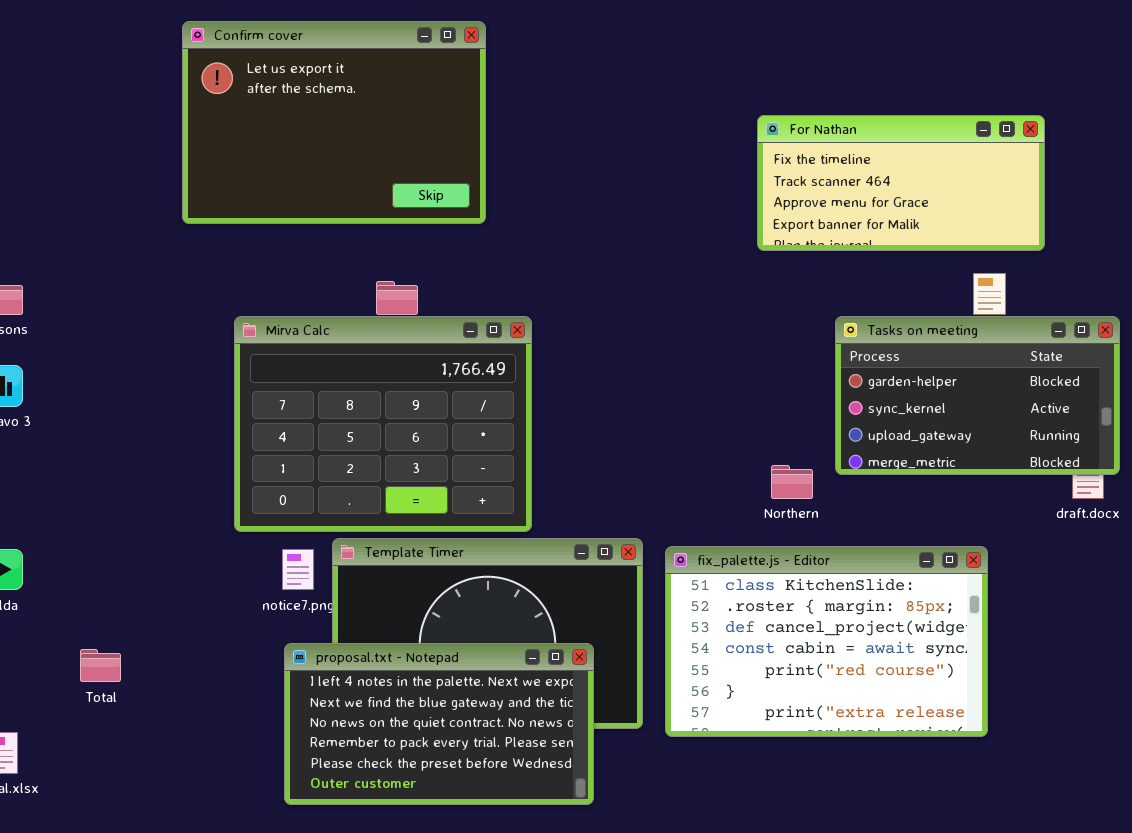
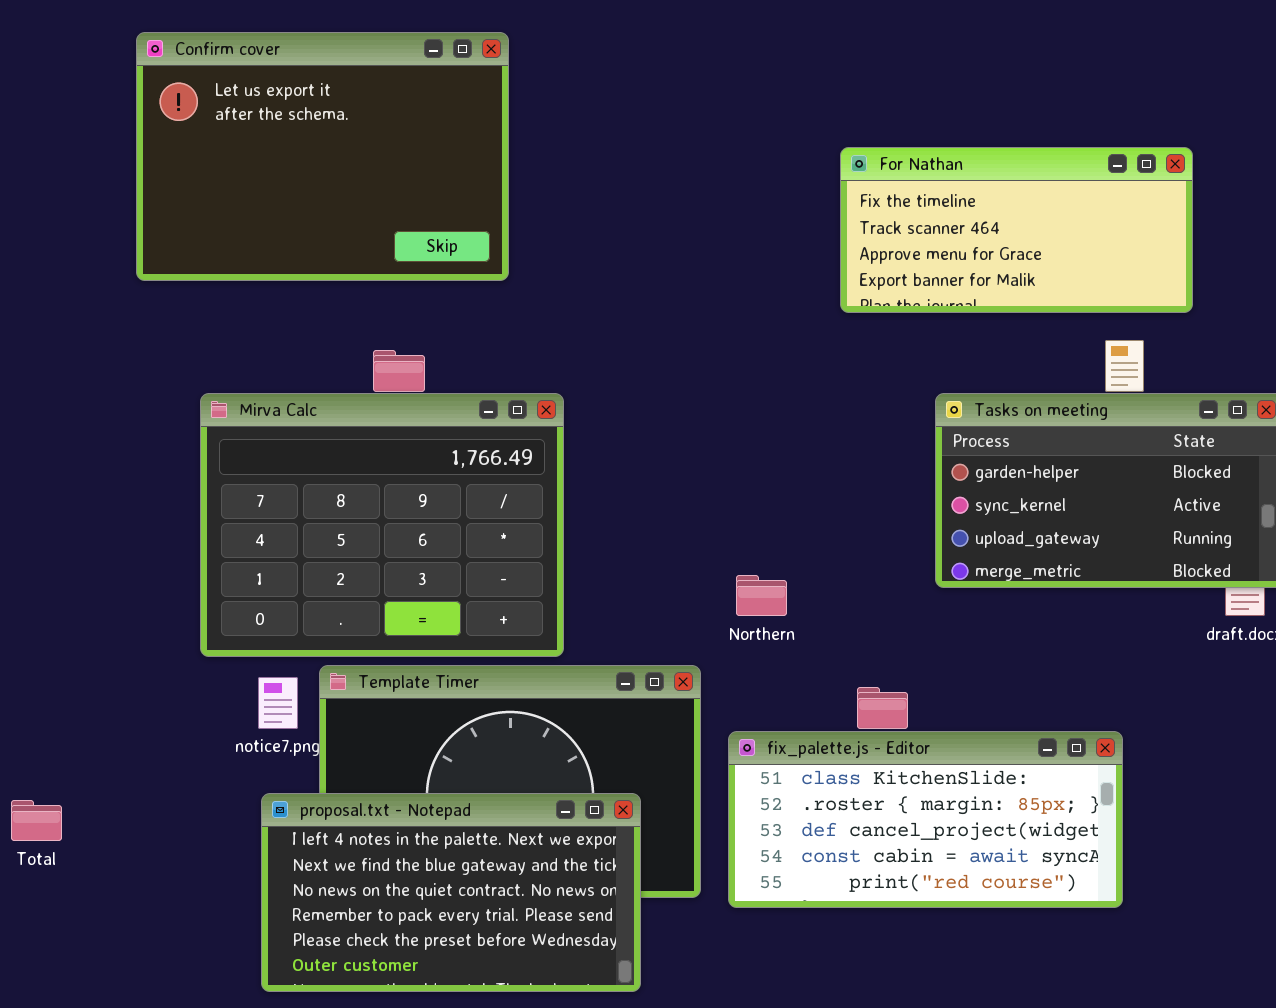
Northern: [771,465,813,499] -> [736,575,787,616], moved
fix_palette.js - Editor: [665,546,988,737] -> [728,731,1123,908], resized

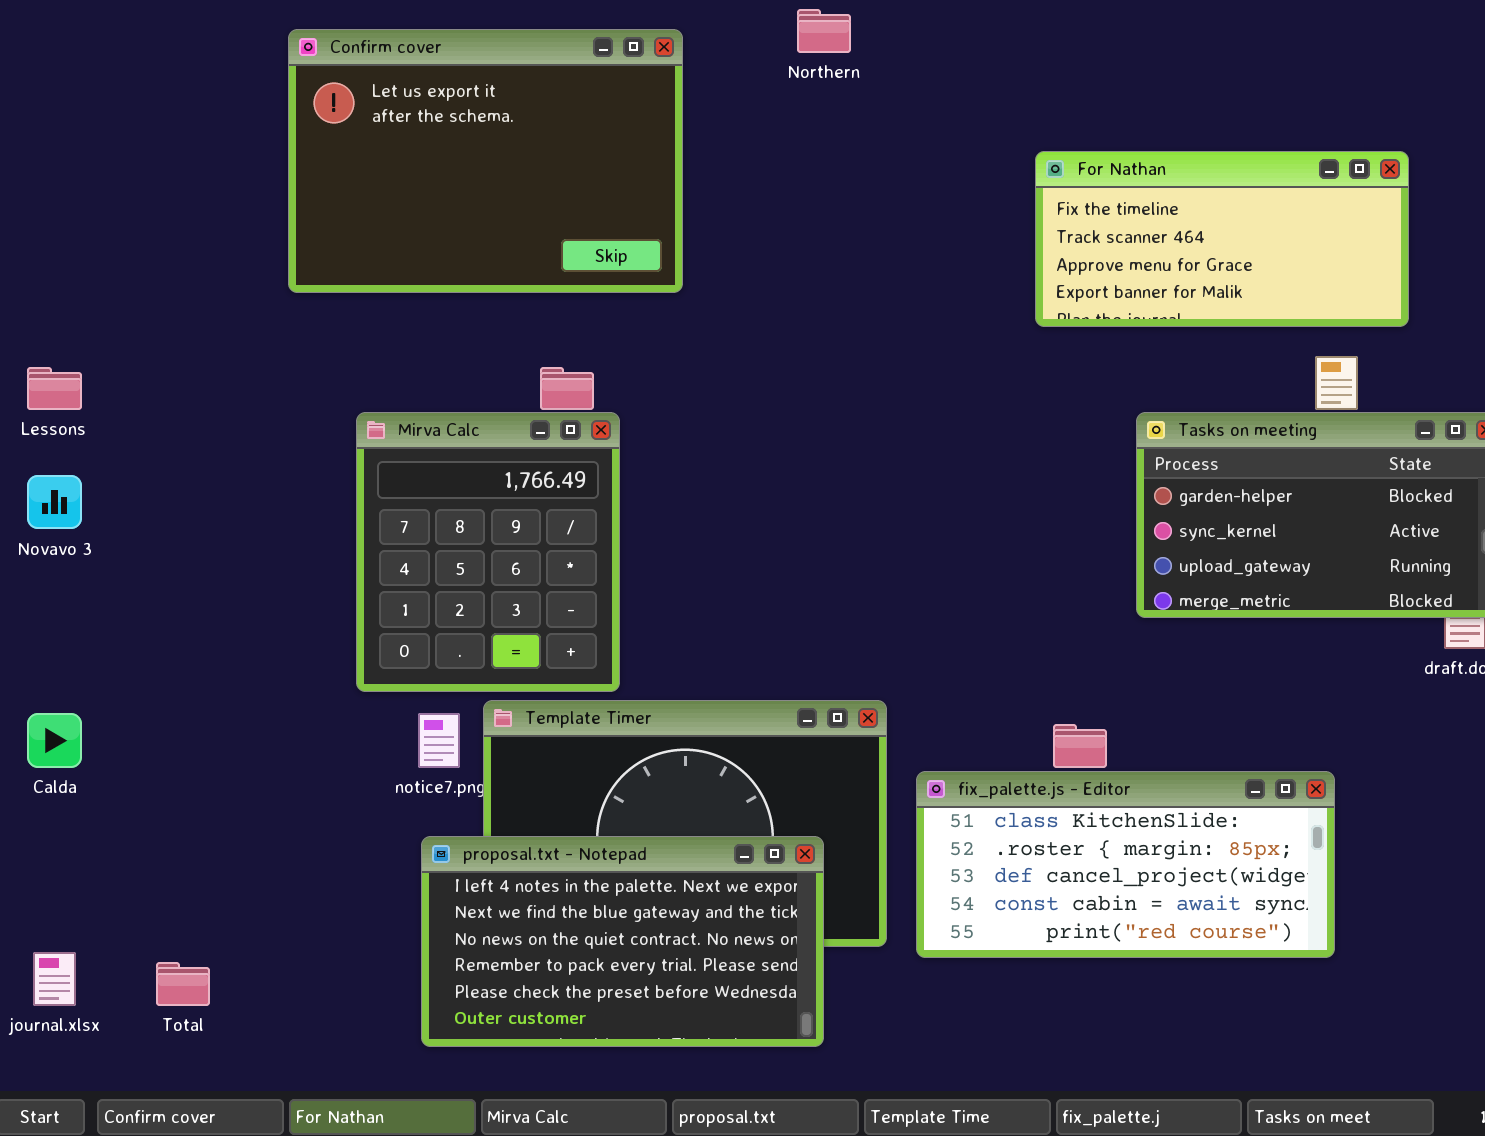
Mirva Calc: [200,393,564,657] -> [356,412,620,692], resized
Northern: [736,575,787,616] -> [797,9,851,53], moved
Total: [11,800,62,841] -> [156,962,210,1006], moved

